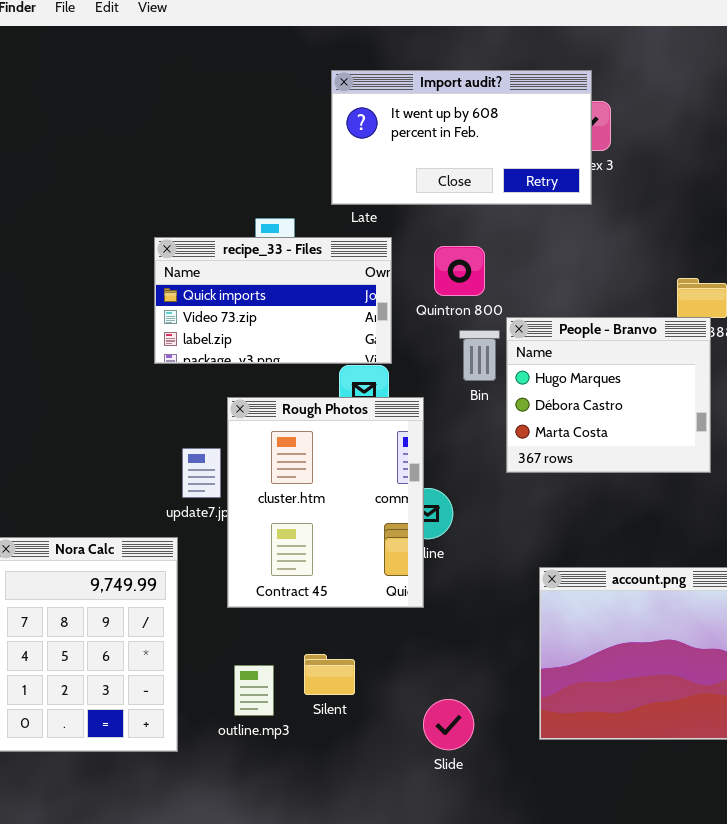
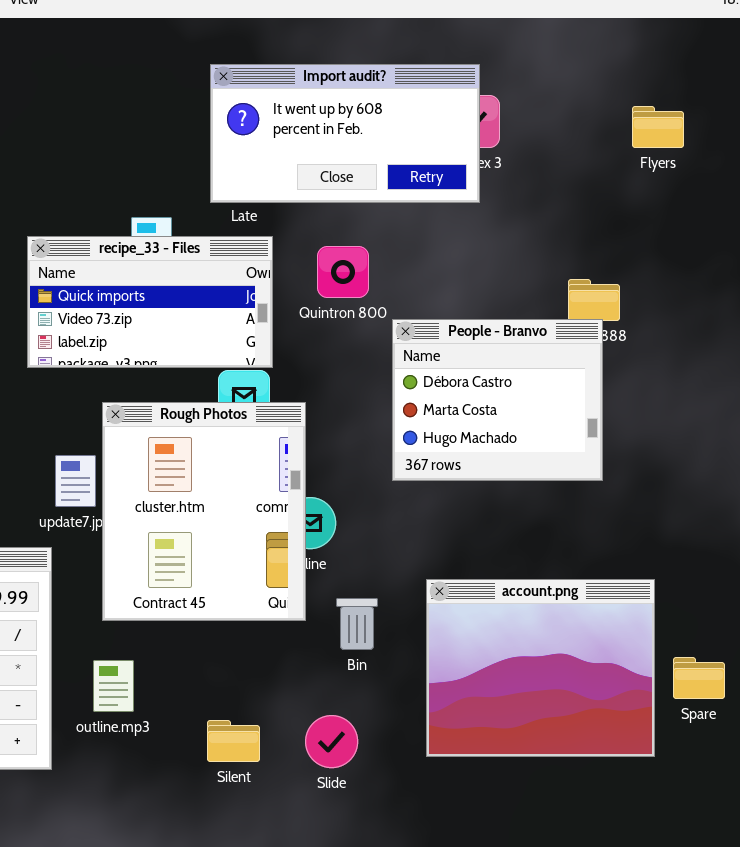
People - Branvo: [506,317,711,473] -> [392,319,603,481], scrolled down 1 row
Bin: [459,330,500,381] -> [336,598,378,650], moved
Silent: [304,654,355,695] -> [207,720,260,762], moved
outline.mp3: [234,665,274,716] -> [93,660,134,712], moved

